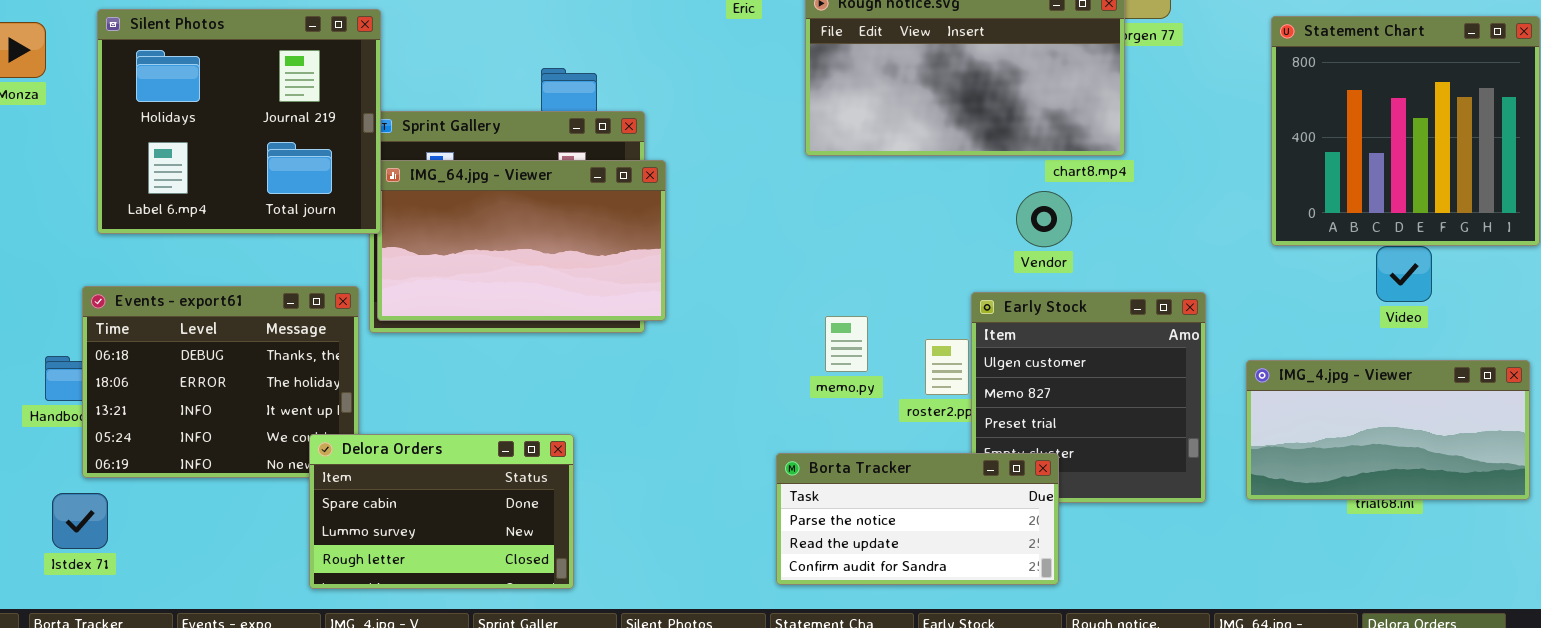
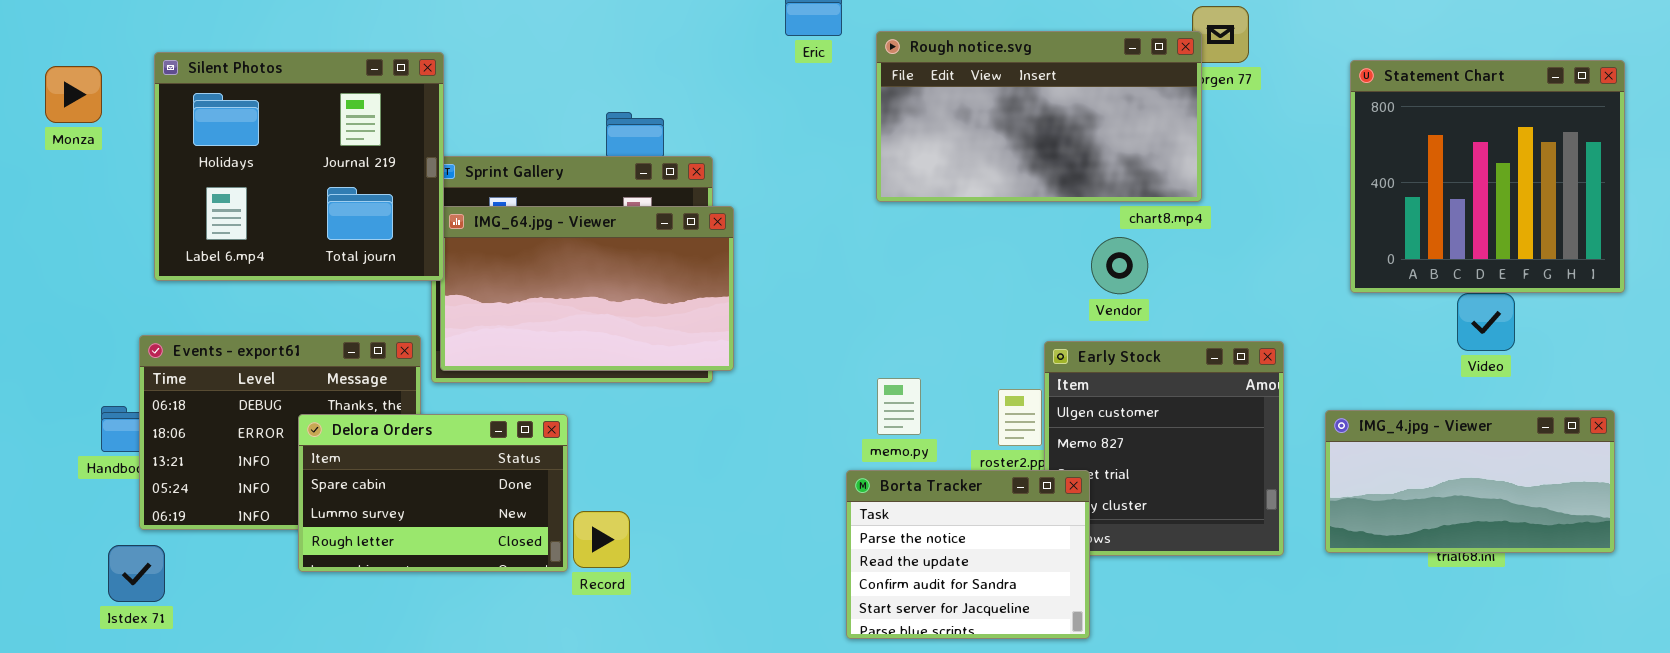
memo.py: [825,316,868,372] -> [877,378,921,435], moved
Delora Orders: [309,434,574,589] -> [298,414,568,572], moved
Borta Tracker: [776,453,1059,585] -> [846,470,1090,639], resized

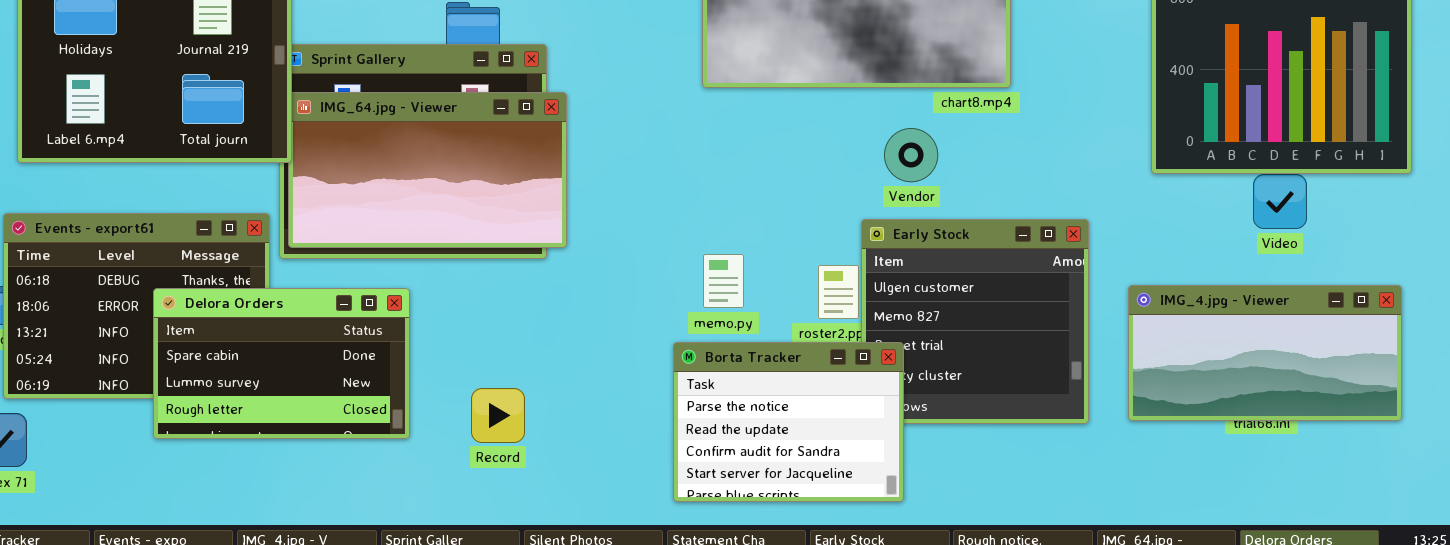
Vendor: [1091,237,1148,294] -> [884,128,938,182], moved
Record: [573,511,630,568] -> [471,388,525,443], moved

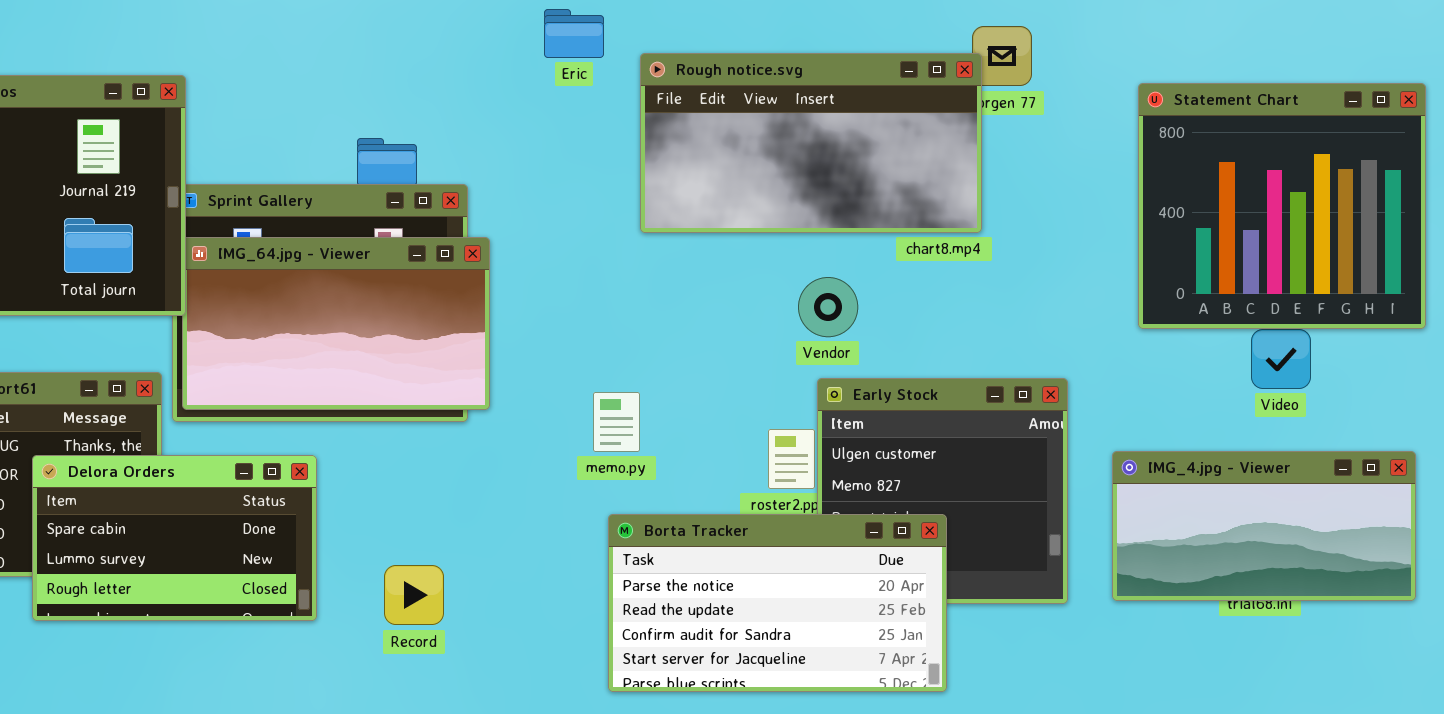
Vendor: [884,128,938,182] -> [798,277,858,337], moved
memo.py: [703,254,744,308] -> [593,392,640,452], moved
Borta Tracker: [673,342,904,502] -> [608,514,947,692], resized

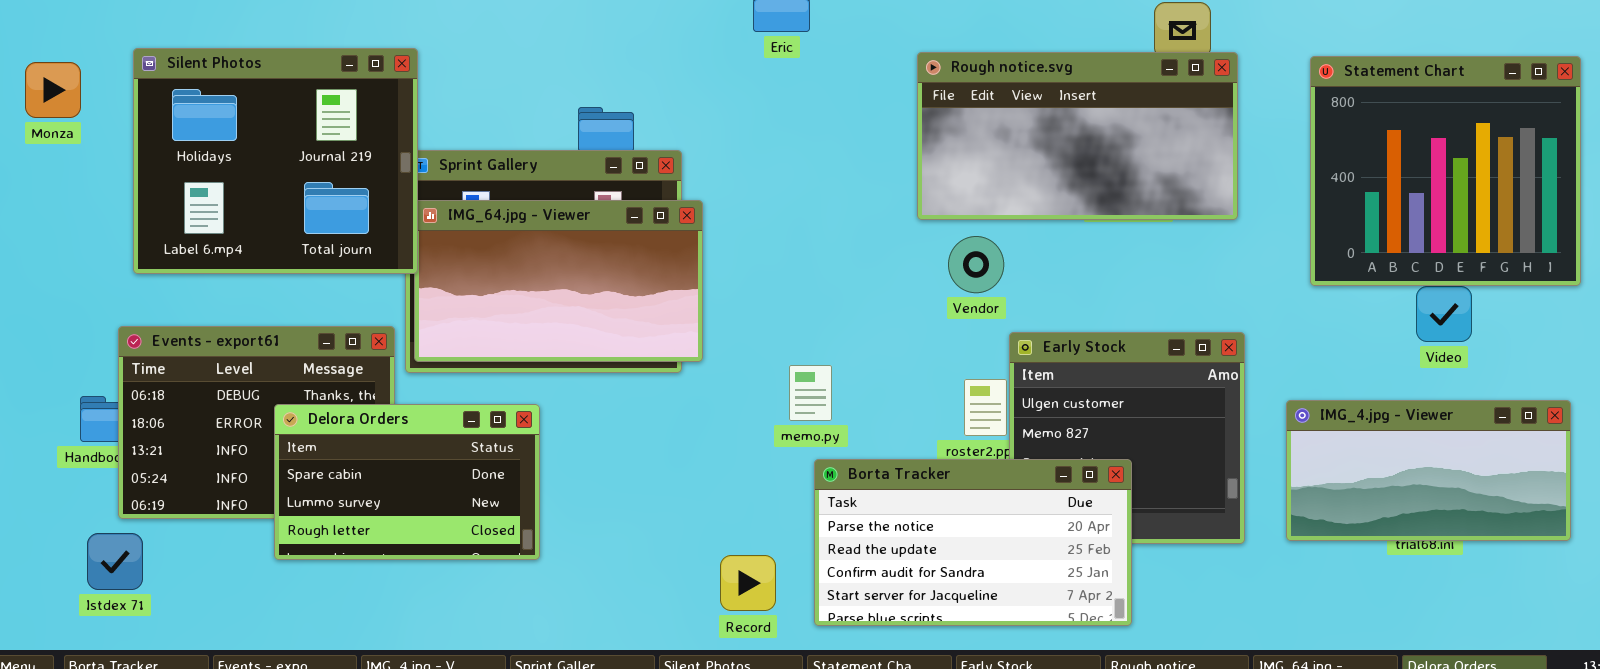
Rough notice.svg: [640,53,982,233] -> [917,52,1238,220], moved
Vendor: [798,277,858,337] -> [948,236,1004,293], moved
memo.py: [593,392,640,452] -> [789,365,832,421], moved
Record: [384,565,444,625] -> [720,555,776,611], moved

